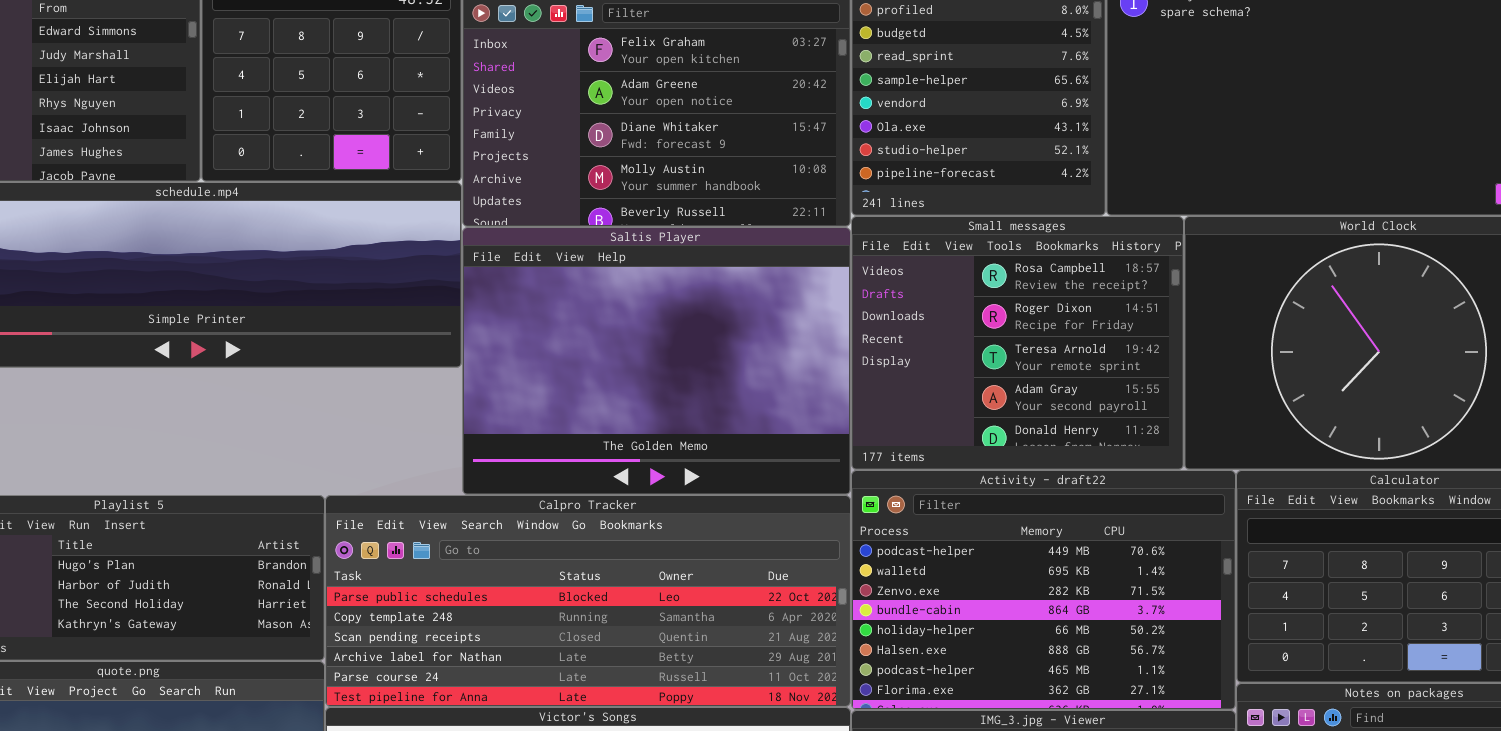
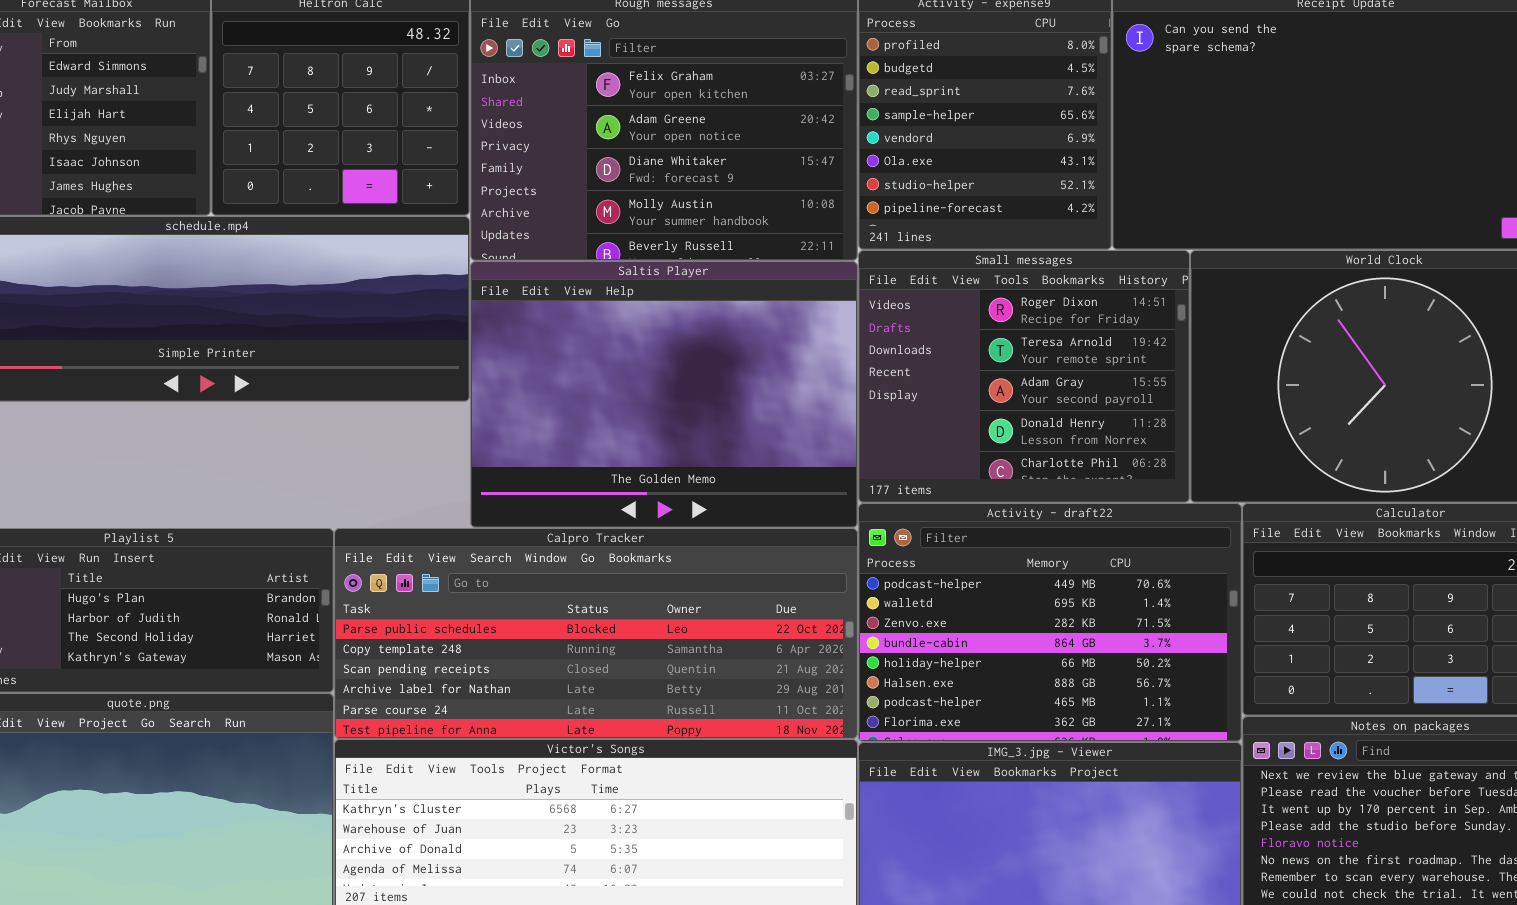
Small messages: [851,216,1184,470] -> [858,250,1190,503], scrolled down 1 row

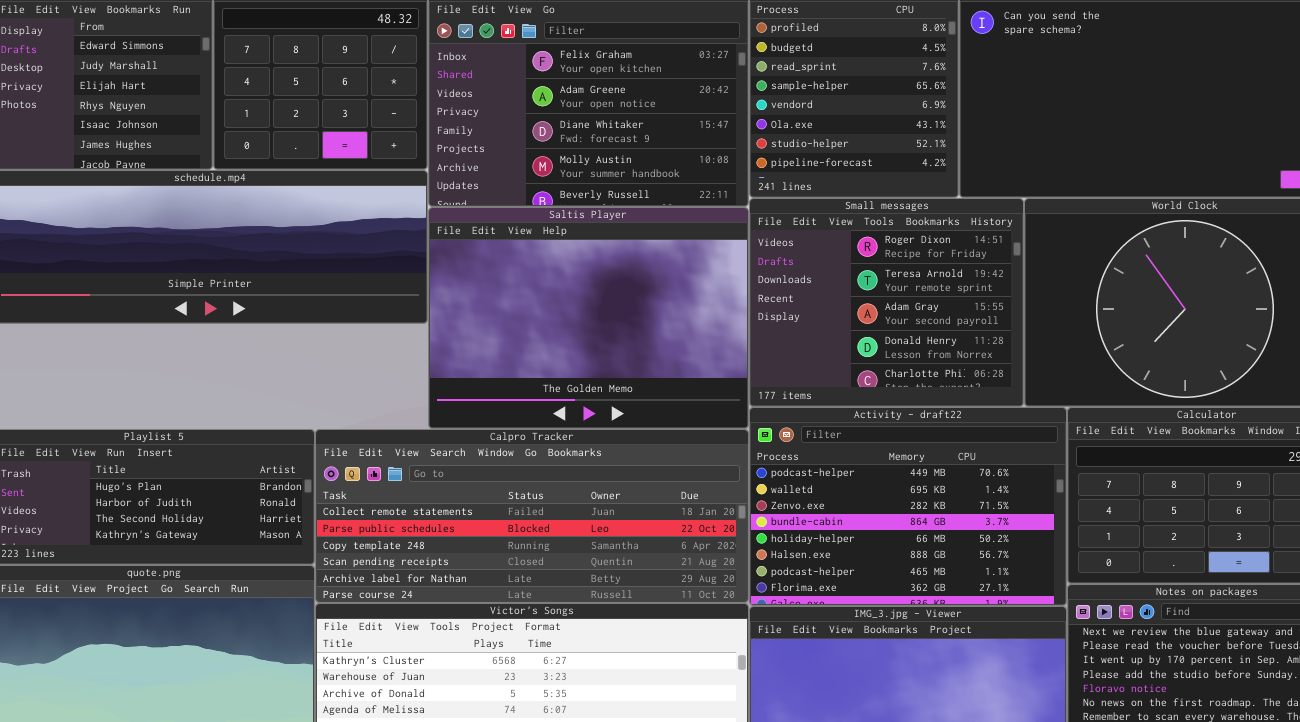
Calpro Tracker: [334,528,858,739] -> [315,429,749,603], scrolled up 1 row

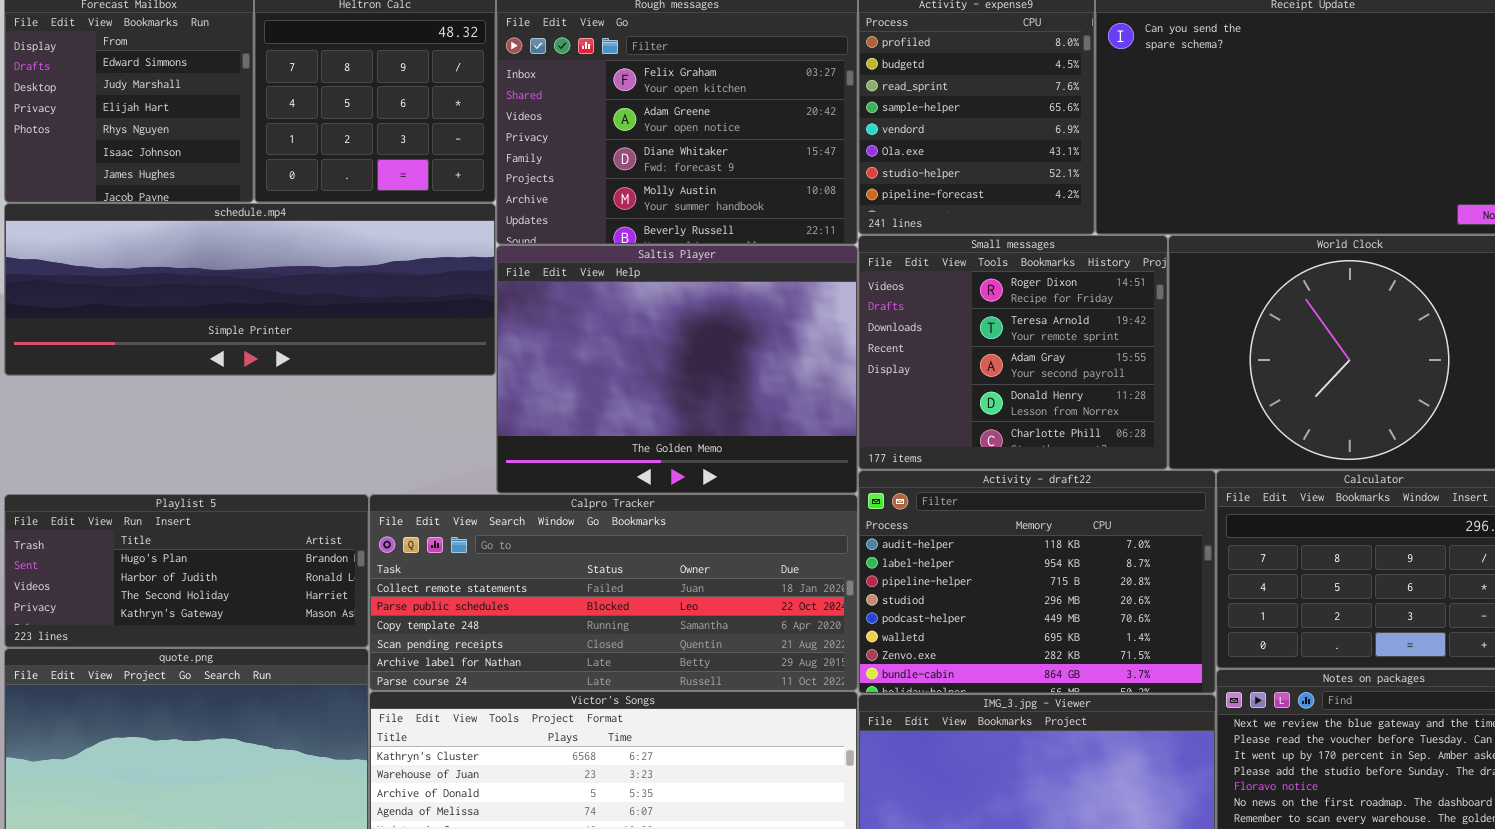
Activity - draft22: [749,407,1067,606] -> [858,470,1216,694], scrolled up 4 rows

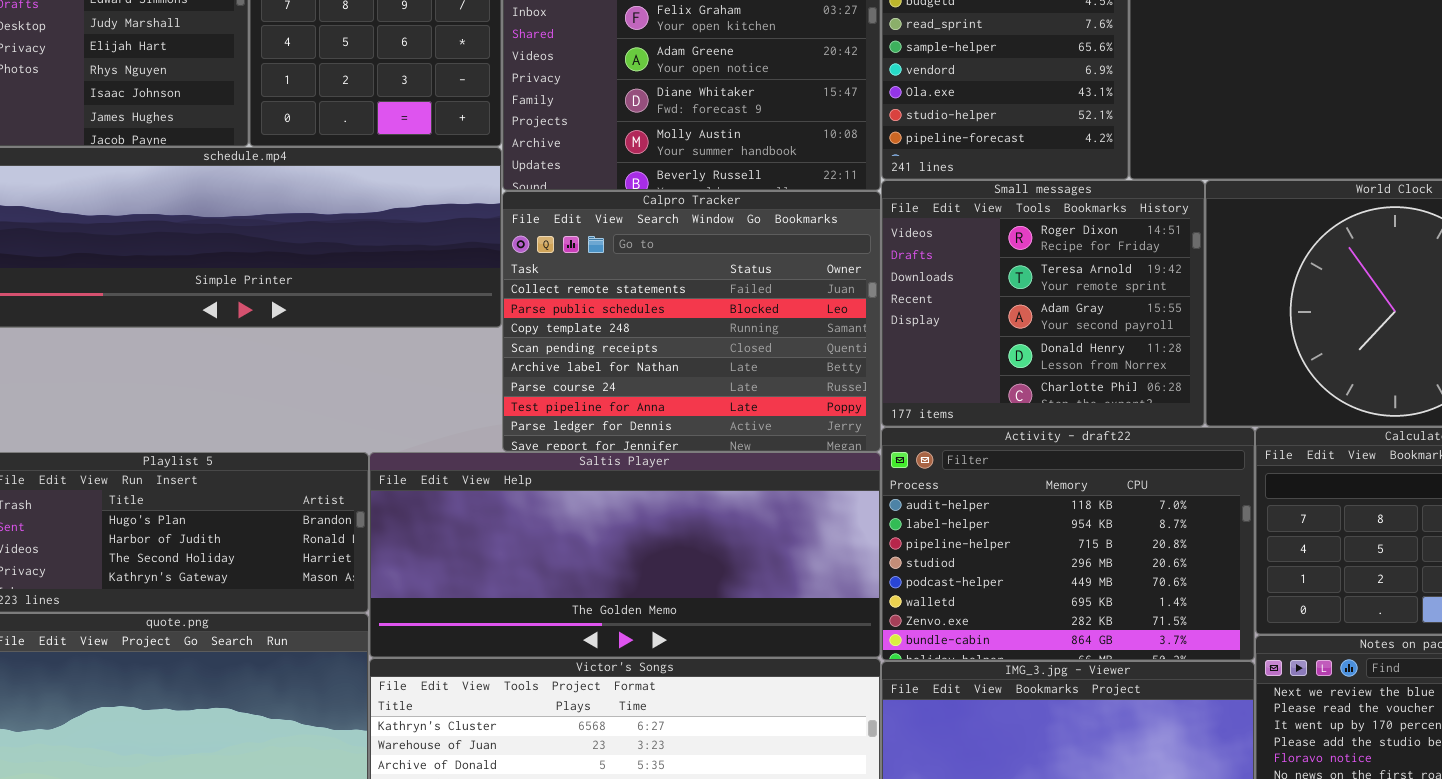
Saltis Player: [496,245,858,494] -> [369,452,881,658], moved, resized
Calpro Tracker: [369,494,858,691] -> [502,191,881,452], moved, resized

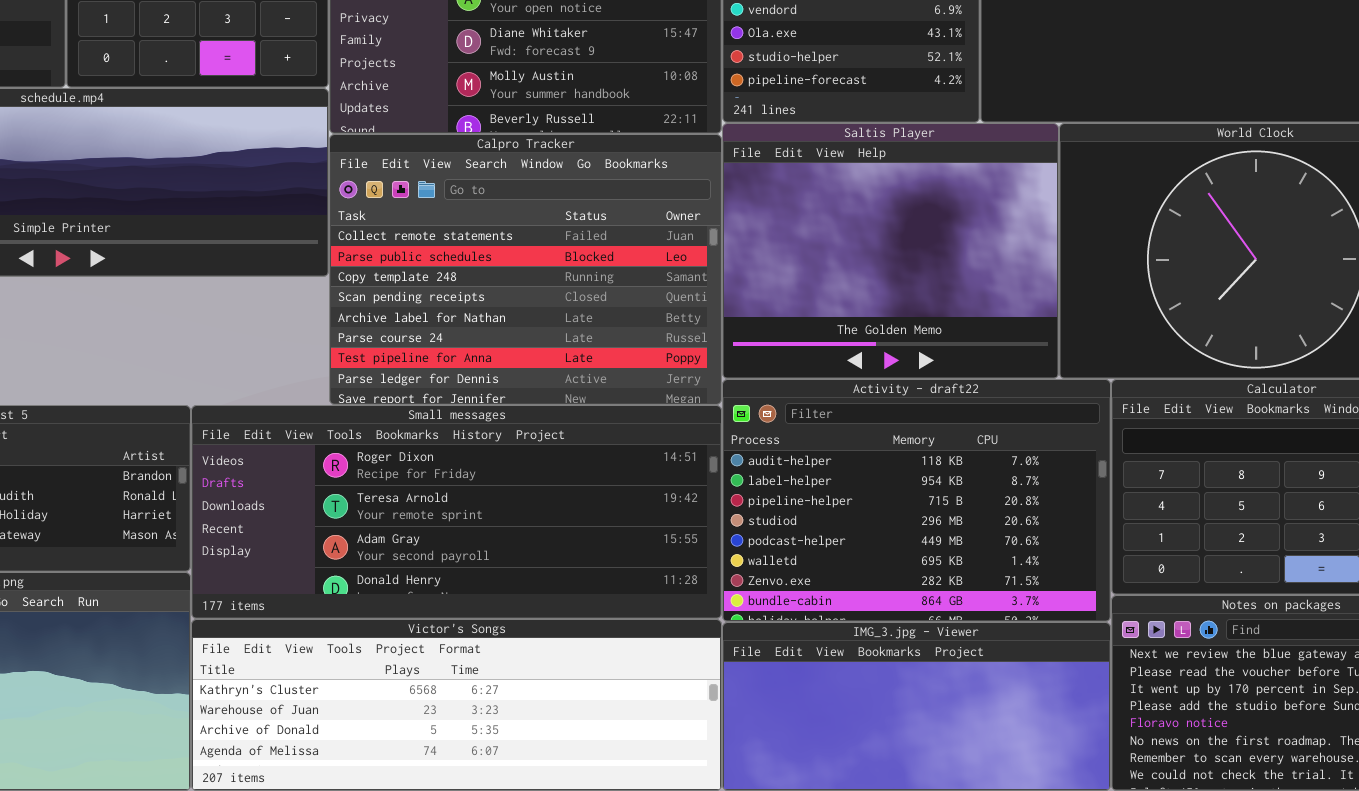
Small messages: [881,180,1205,427] -> [191,405,722,619], moved, resized
Saltis Player: [369,452,881,658] -> [722,123,1059,379], moved, resized

